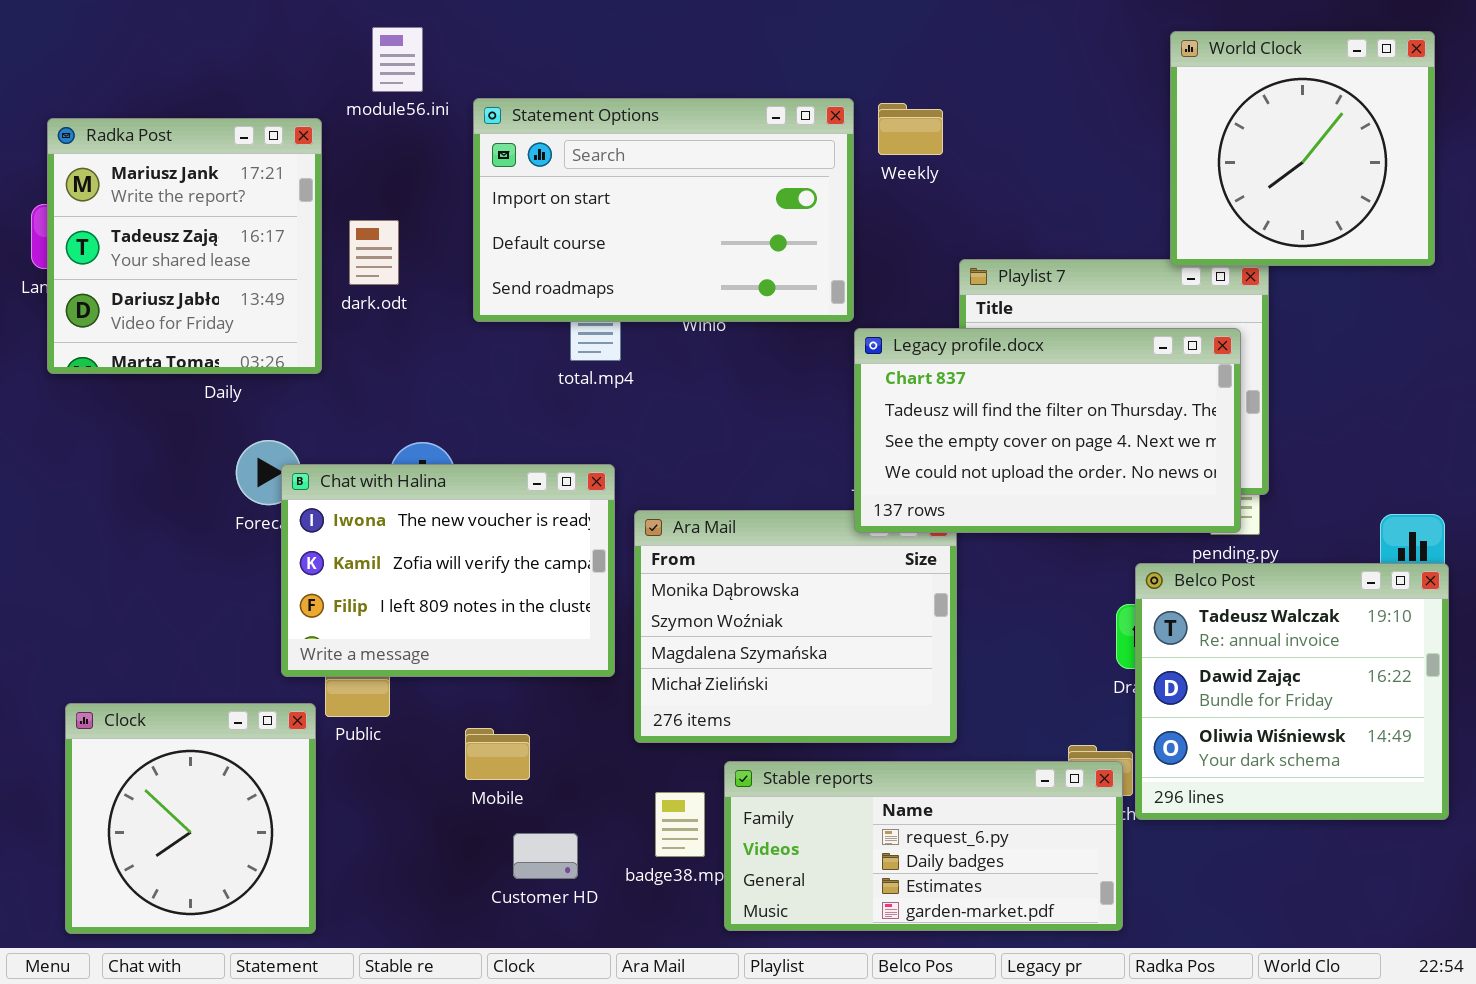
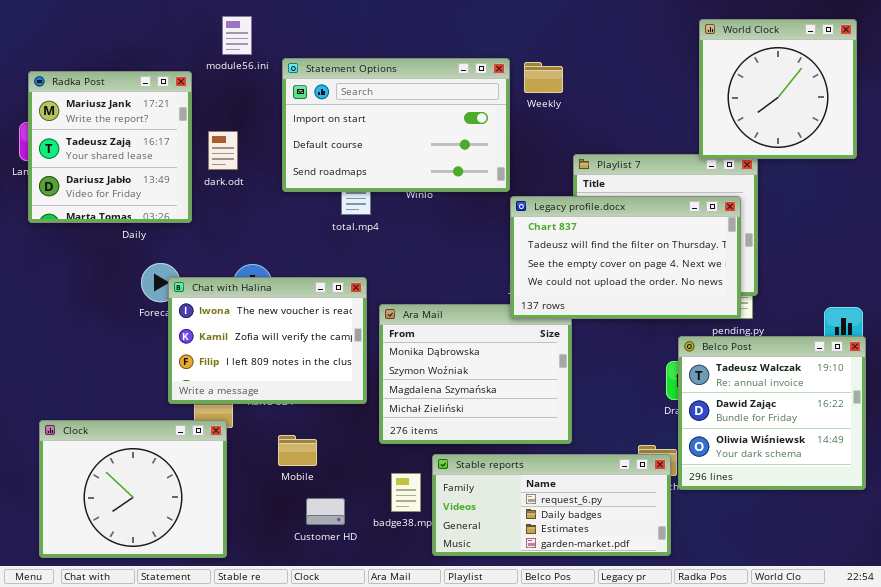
Clock: [65,703,316,934] -> [39,420,227,558], resized

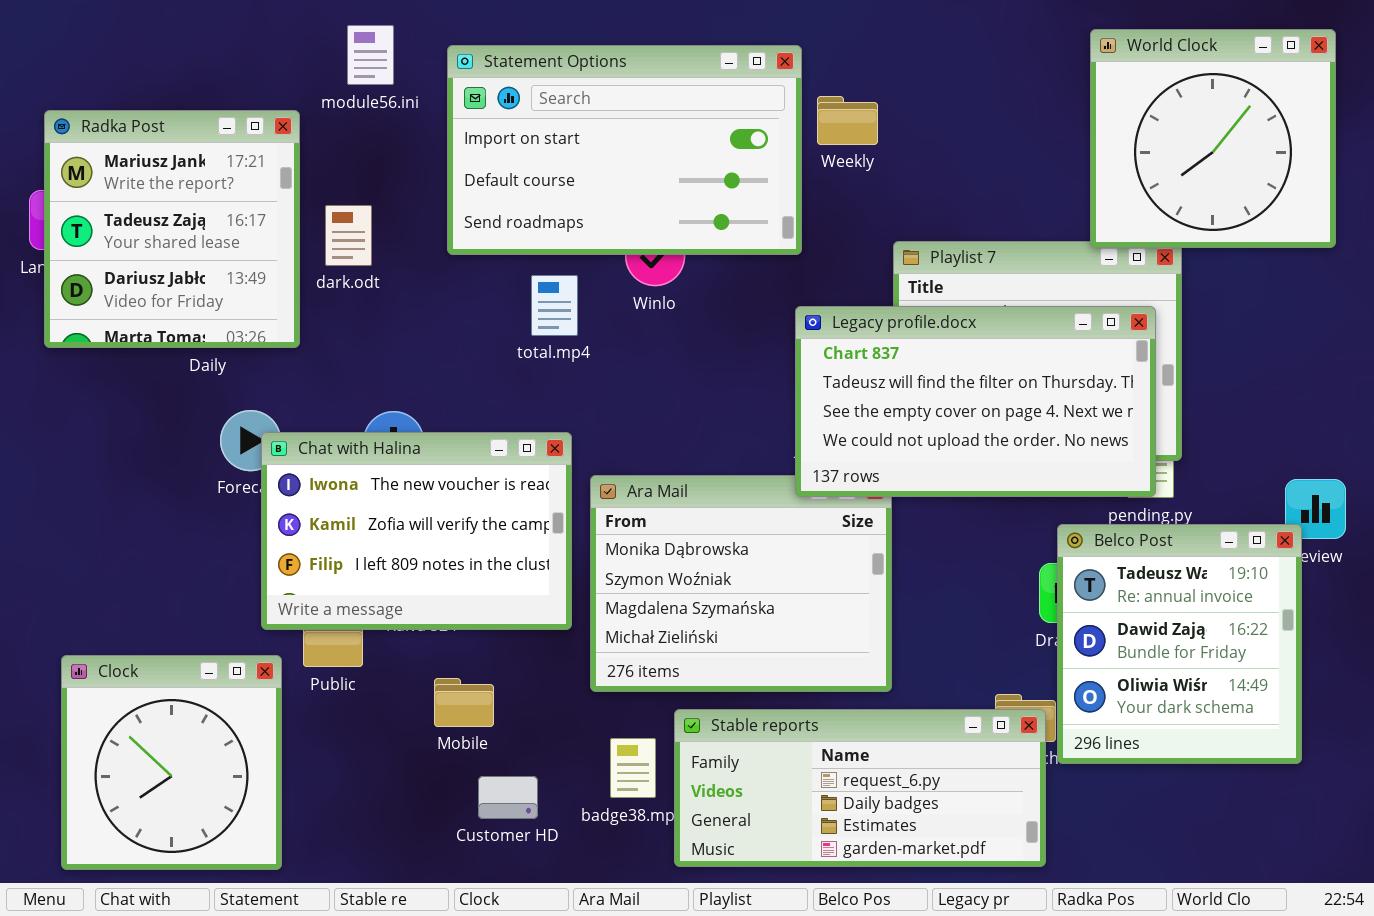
Statement Options: [282,58,510,192] -> [447,45,802,255], moved
Belco Post: [678,336,866,490] -> [1057,524,1302,764], resized
Clock: [39,420,227,558] -> [61,655,282,870], resized

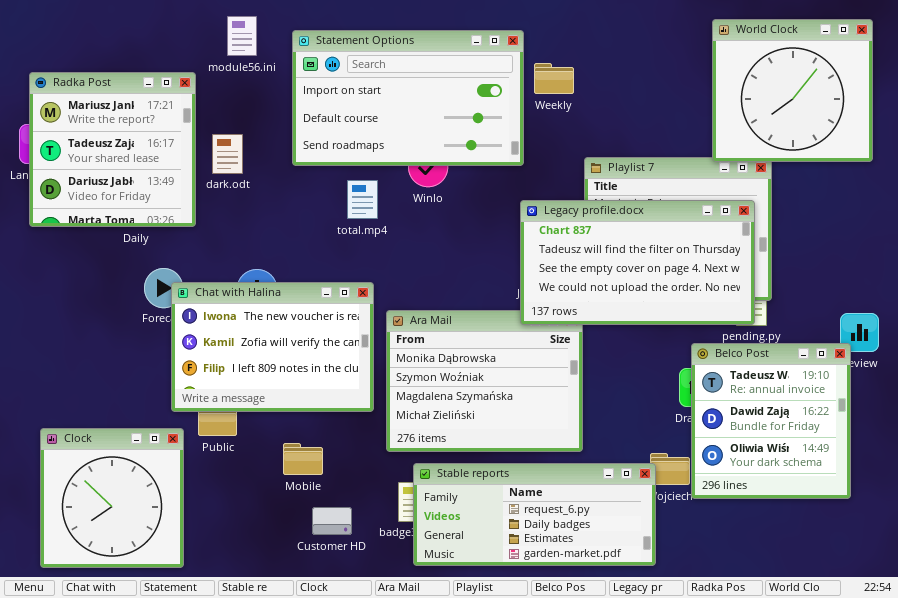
Stable reports: [674,709,1046,867] -> [413,463,656,566], moved

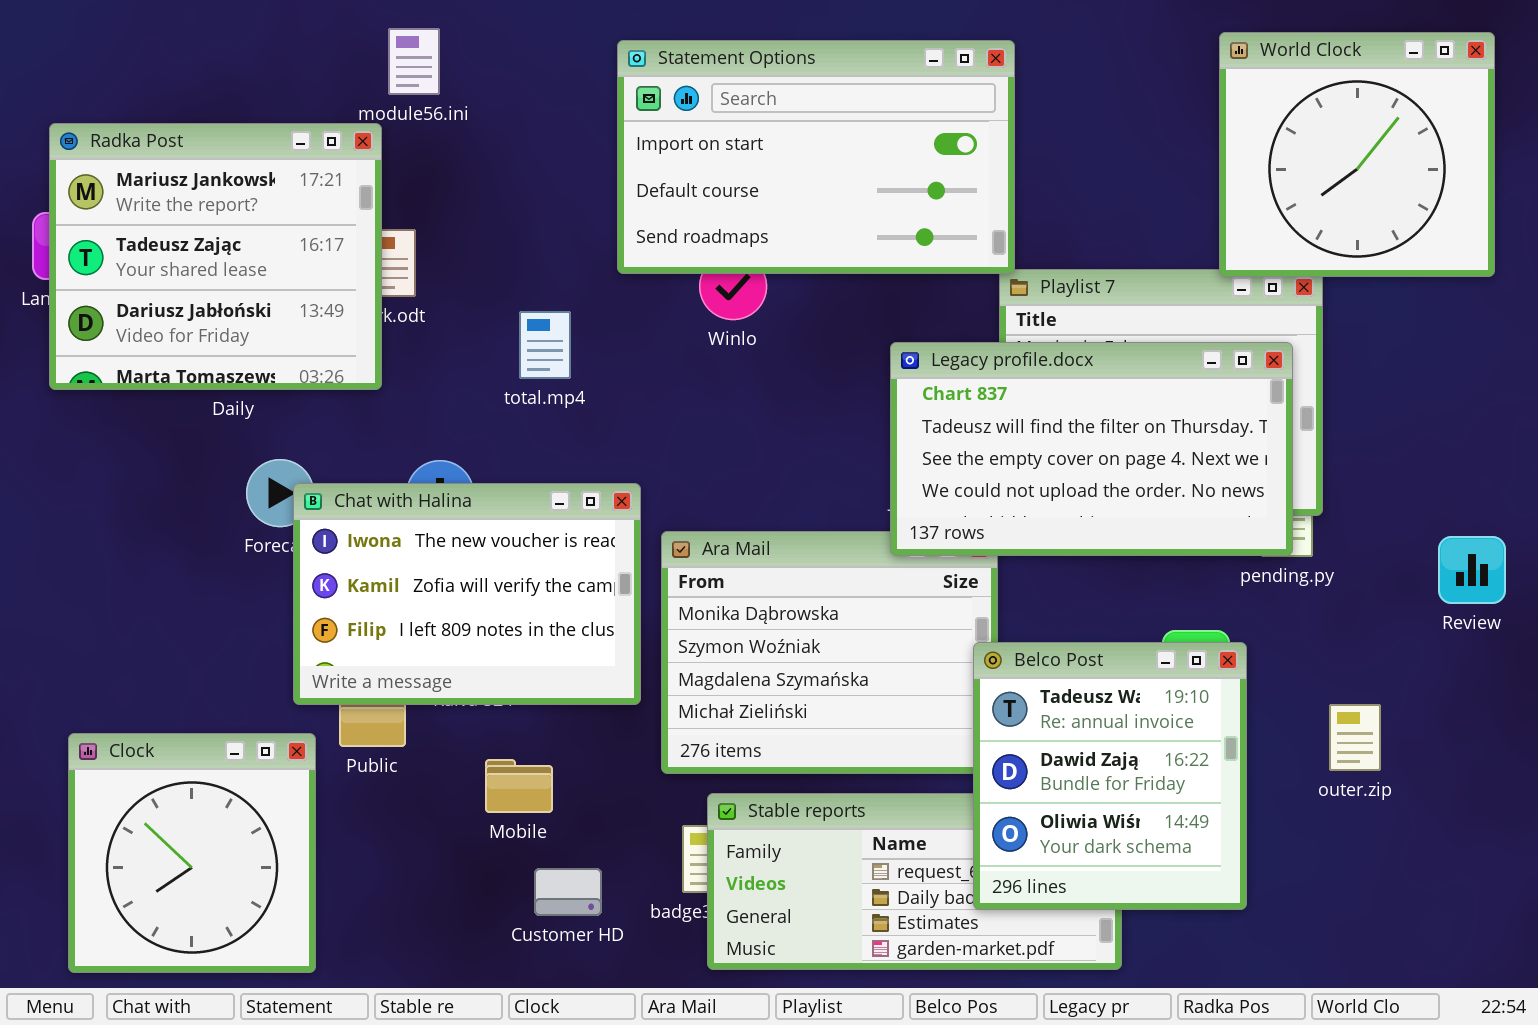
Statement Options: [292,30,524,166] -> [617,40,1015,274], moved
Radka Post: [29,72,196,227] -> [49,123,382,390], resized
total.mp4: [347,180,378,219] -> [519,311,571,379], moved
Belco Post: [691,343,851,499] -> [973,642,1247,910], moved

